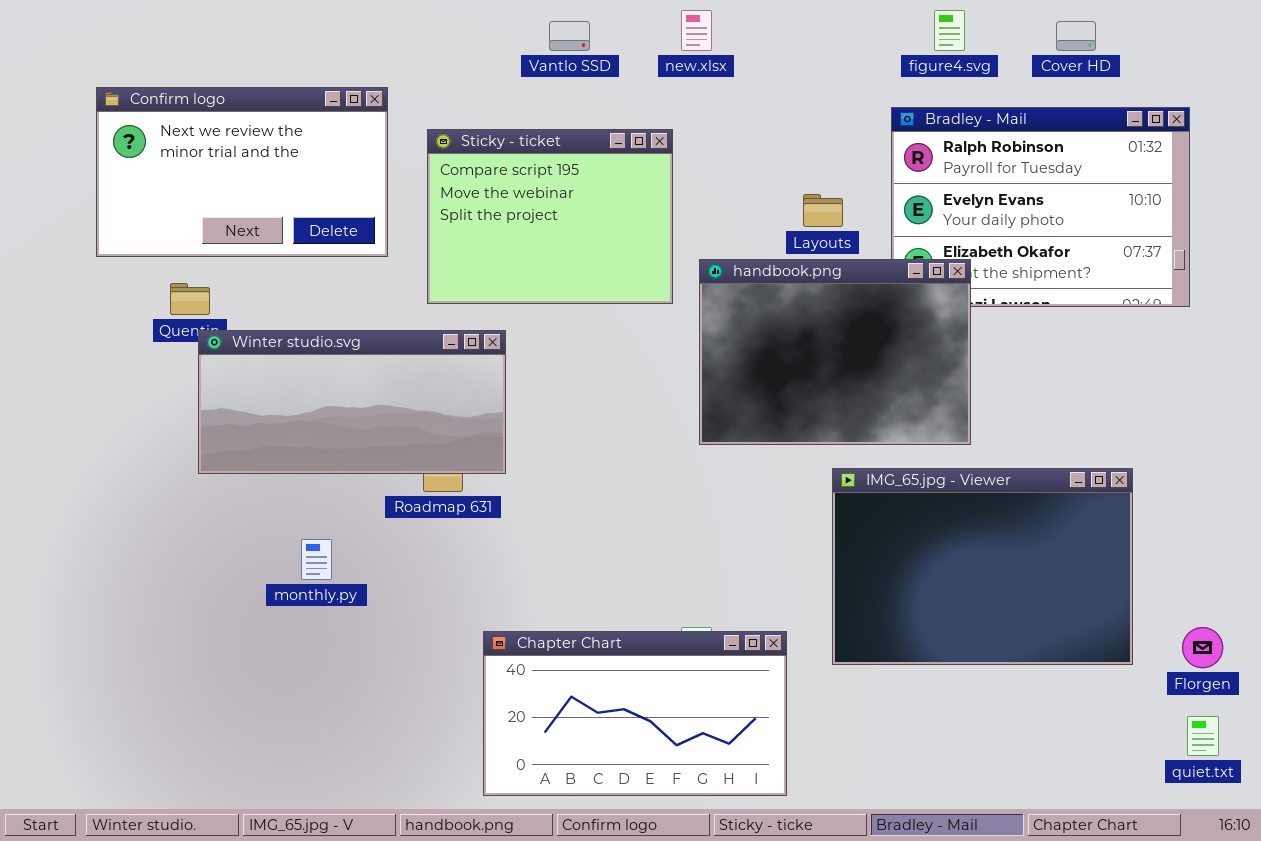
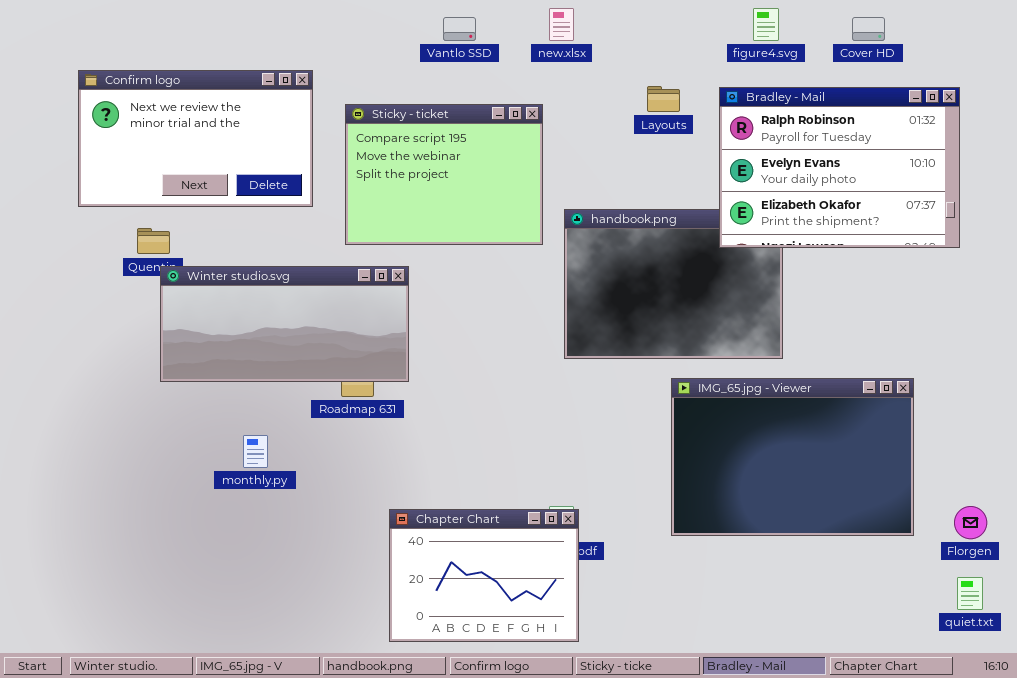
Bradley - Mail: [891,107,1190,307] -> [719,87,960,248], raised
Layouts: [803,194,843,227] -> [647,86,680,112], moved
Chapter Chart: [483,631,787,796] -> [389,509,579,642], resized

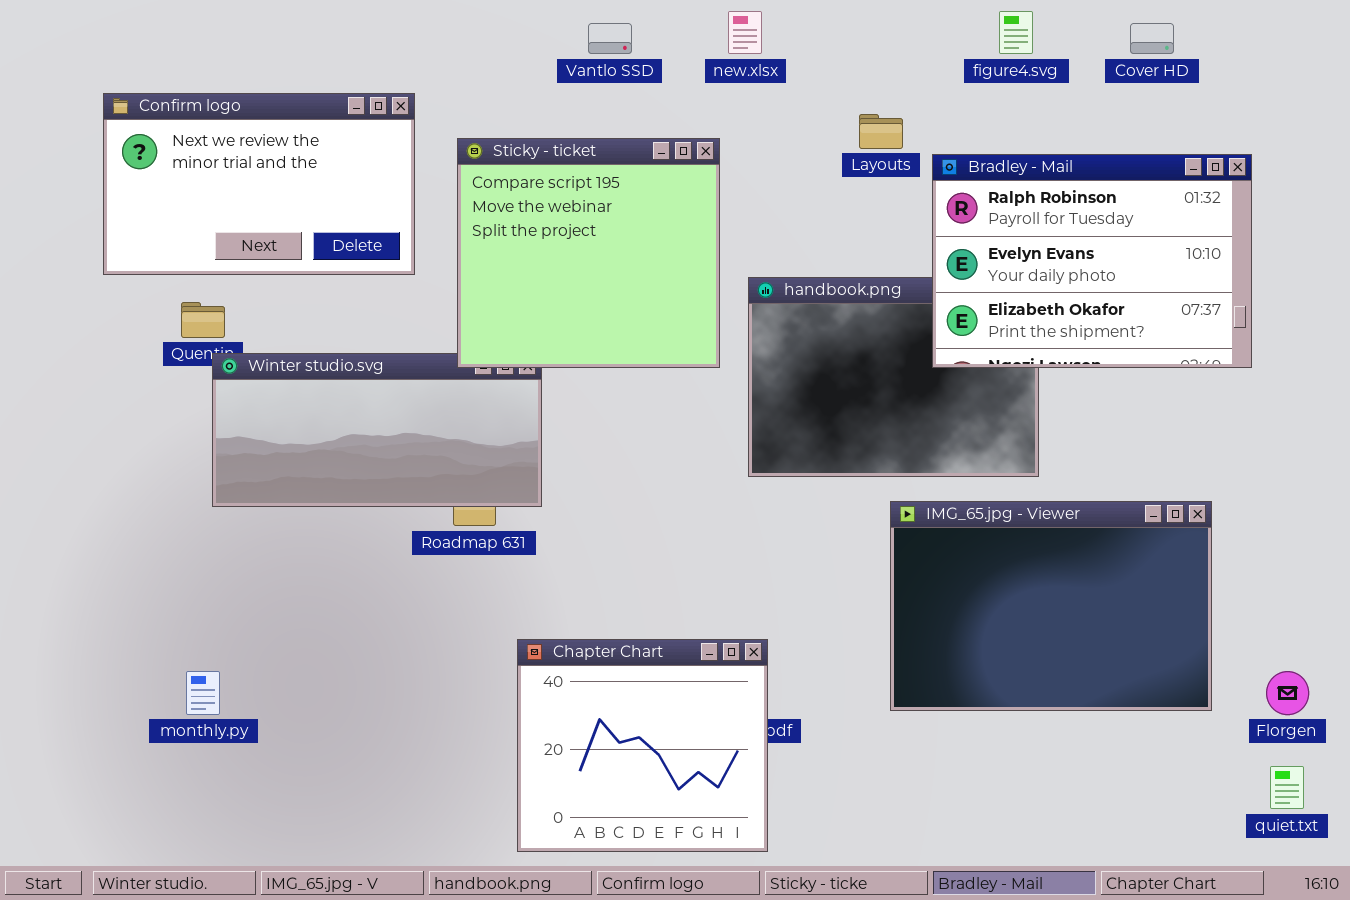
Bradley - Mail: [719,87,960,248] -> [932,154,1252,368], moved
Sticky - ticket: [345,104,543,245] -> [457,138,720,368], resized
monthly.py: [243,435,268,468] -> [186,671,220,715], moved
Chapter Chart: [389,509,579,642] -> [517,639,768,852], resized

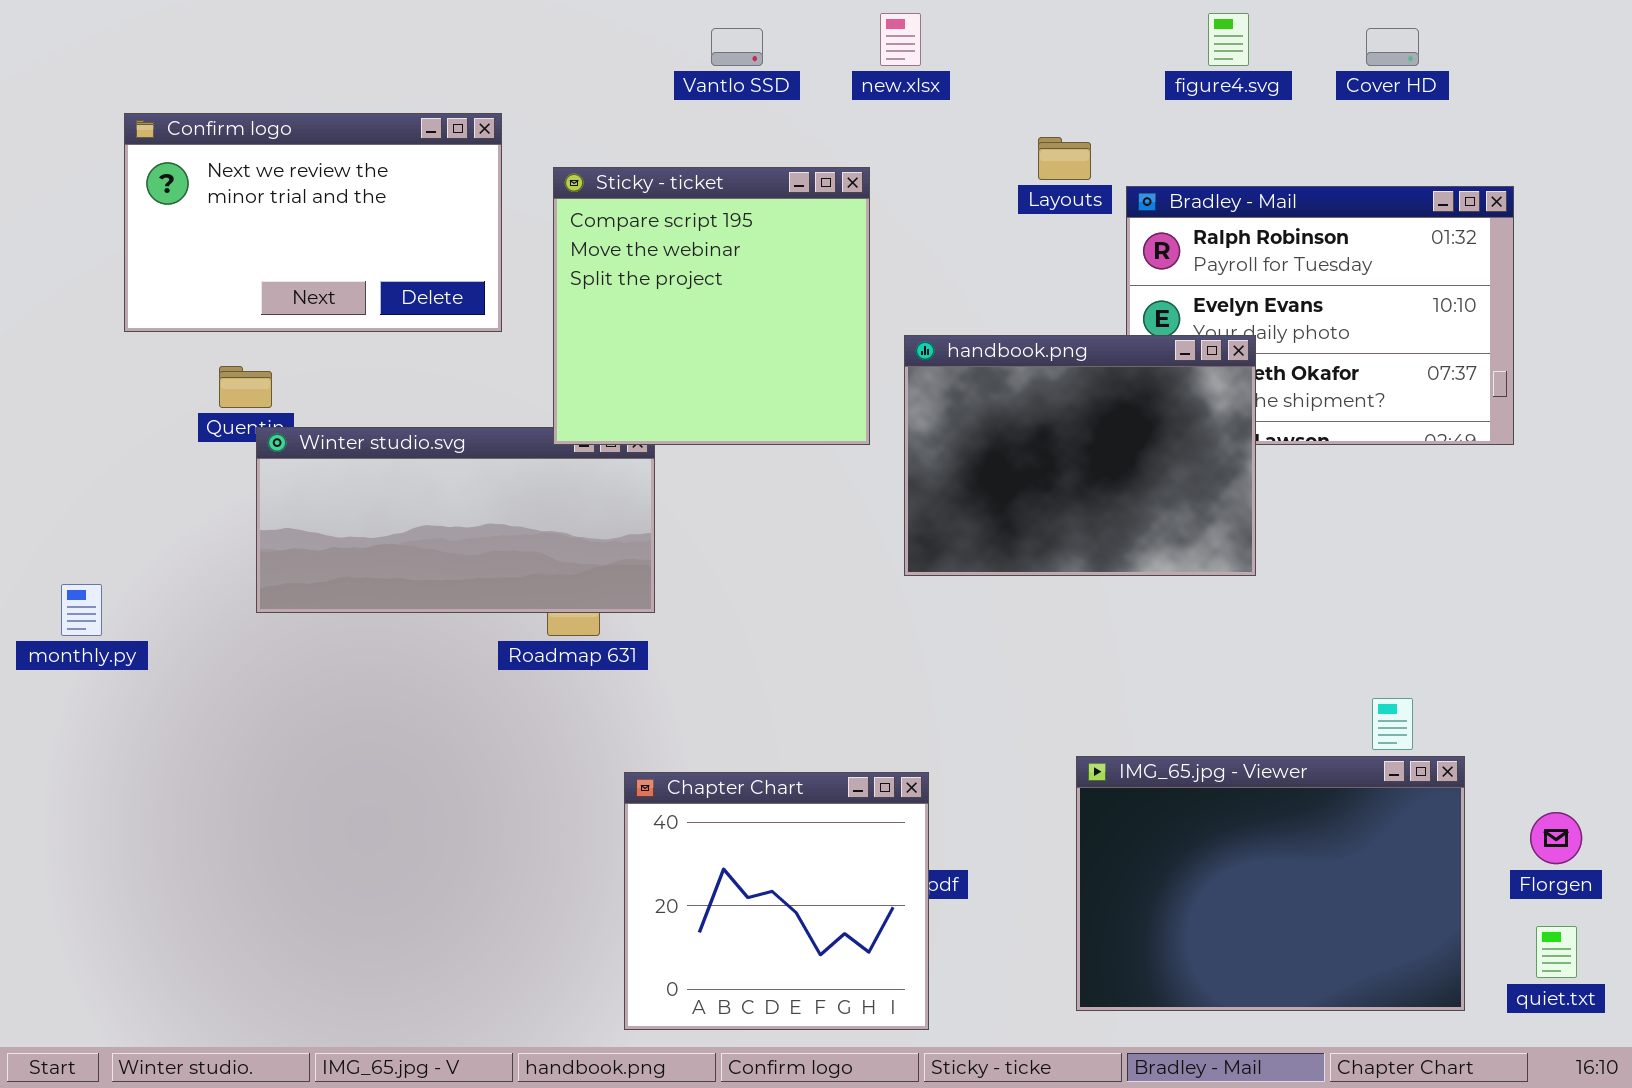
handbook.png: [748,277,1039,477] -> [904,335,1256,576], raised
IMG_65.jpg - Viewer: [890,501,1212,711] -> [1076,756,1465,1011], moved
monthly.py: [186,671,220,715] -> [61,584,102,636], moved

